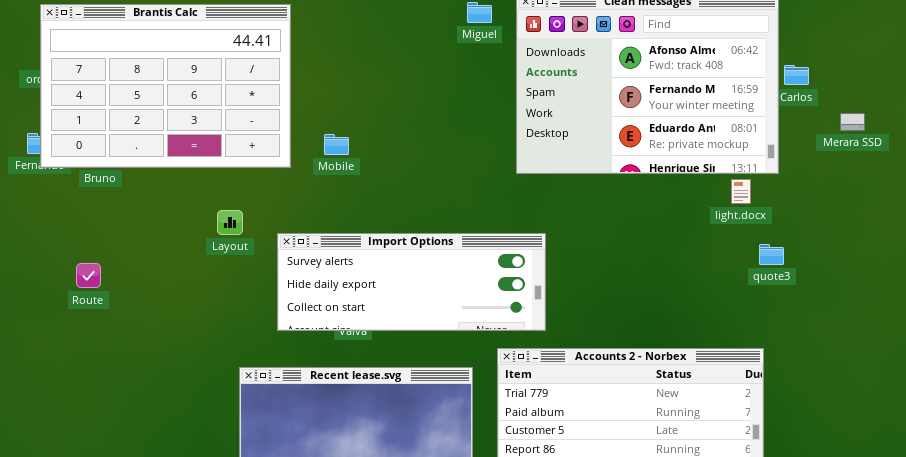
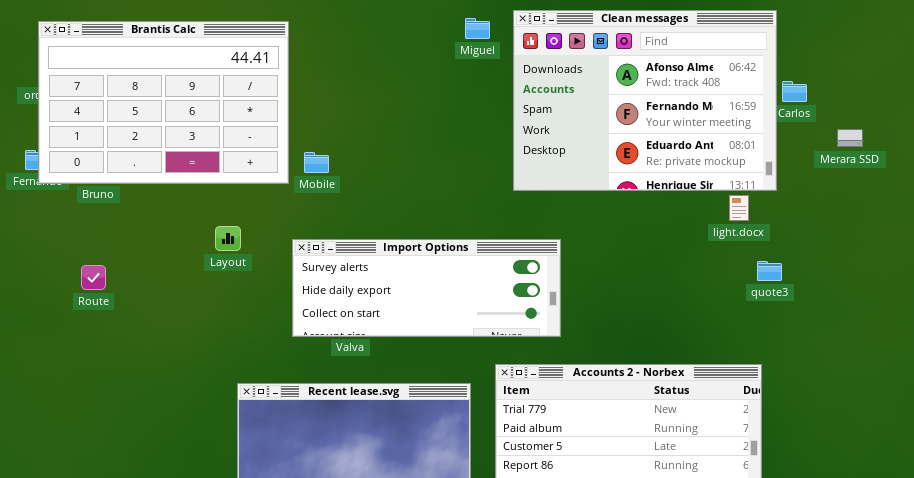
Mobile: [324,134,349,155] -> [304,152,329,173], moved
Import Options: [277,233,546,331] -> [292,239,561,337], moved
Route: [76,263,101,288] -> [81,265,106,290], moved

